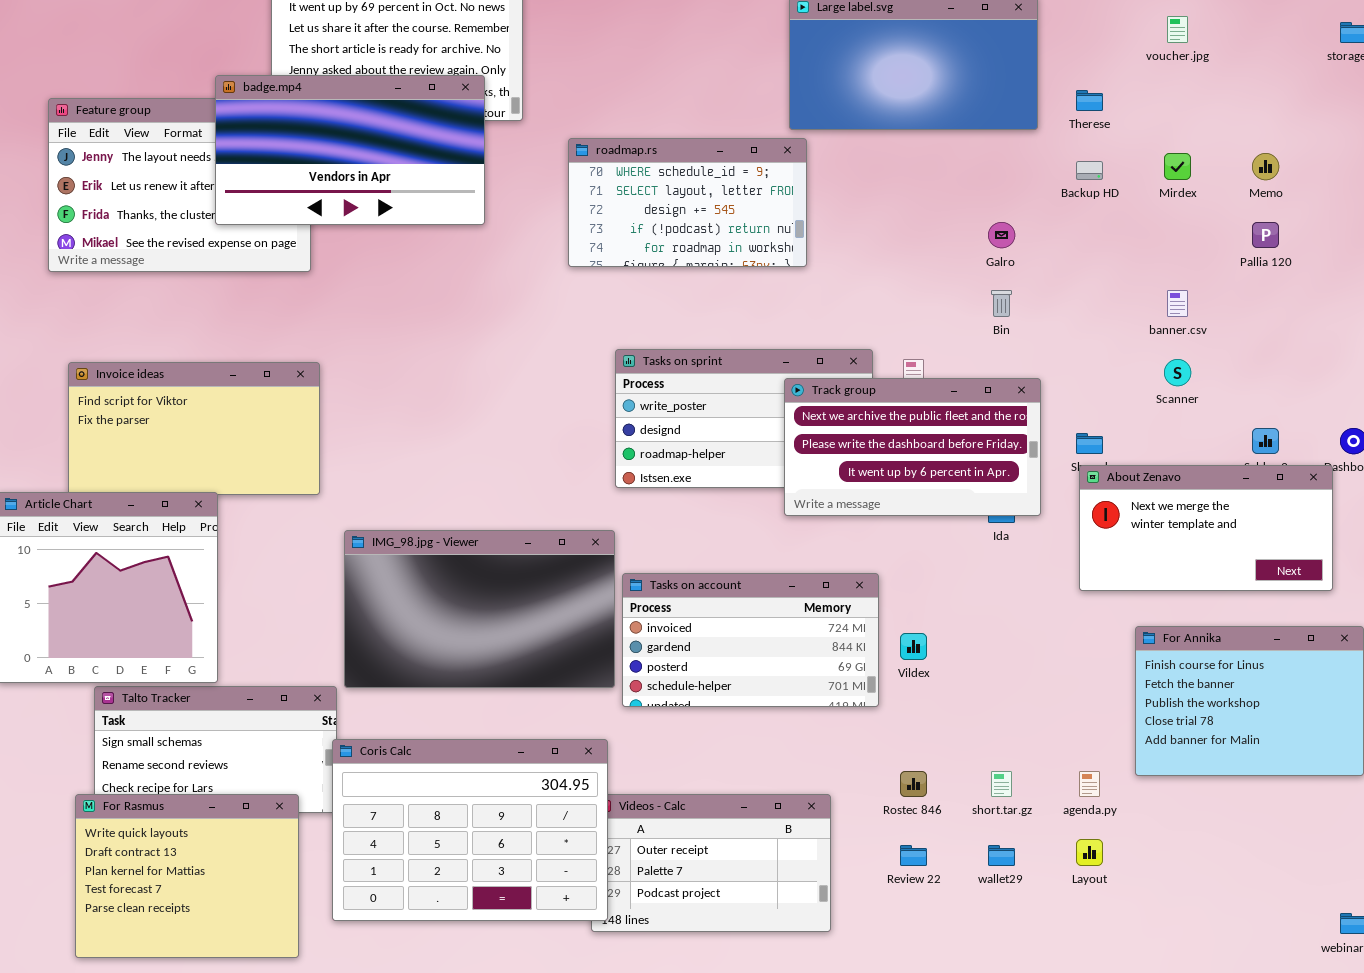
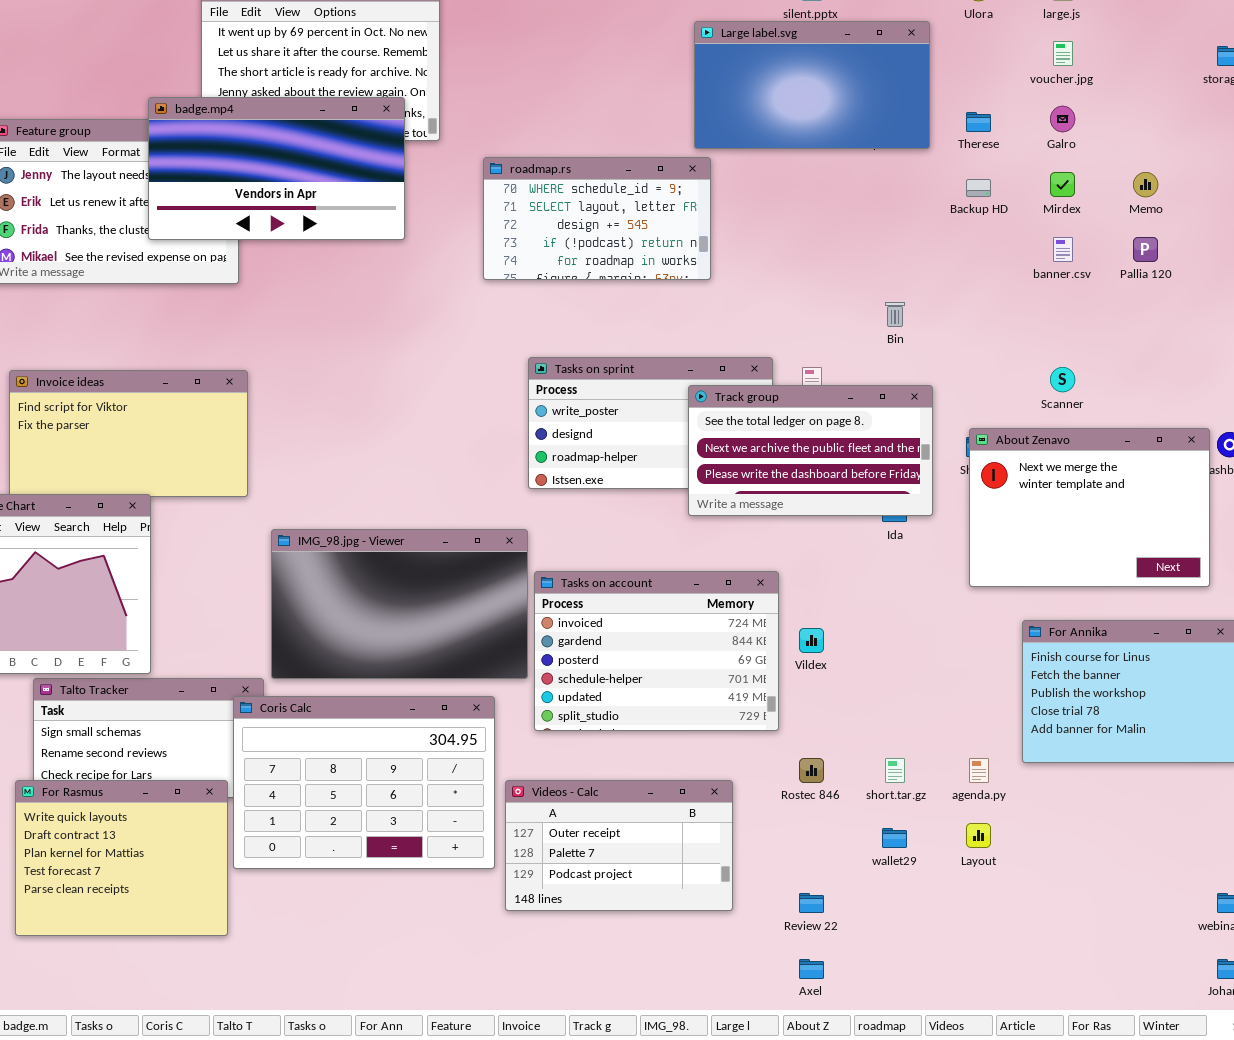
Galro: [988,222,1015,248] -> [1050,106,1075,132], moved
banner.csv: [1167,290,1188,317] -> [1053,237,1073,262], moved
Track group: [784,378,1041,516] -> [688,385,933,516], scrolled up 1 row
About Zenavo: [1079,465,1333,591] -> [969,428,1210,587], resized
Tasks on account: [622,573,879,707] -> [534,571,779,731], resized
Coris Calc: [332,739,608,921] -> [233,696,495,869], moved
Review 22: [900,845,927,866] -> [799,893,824,913], moved

